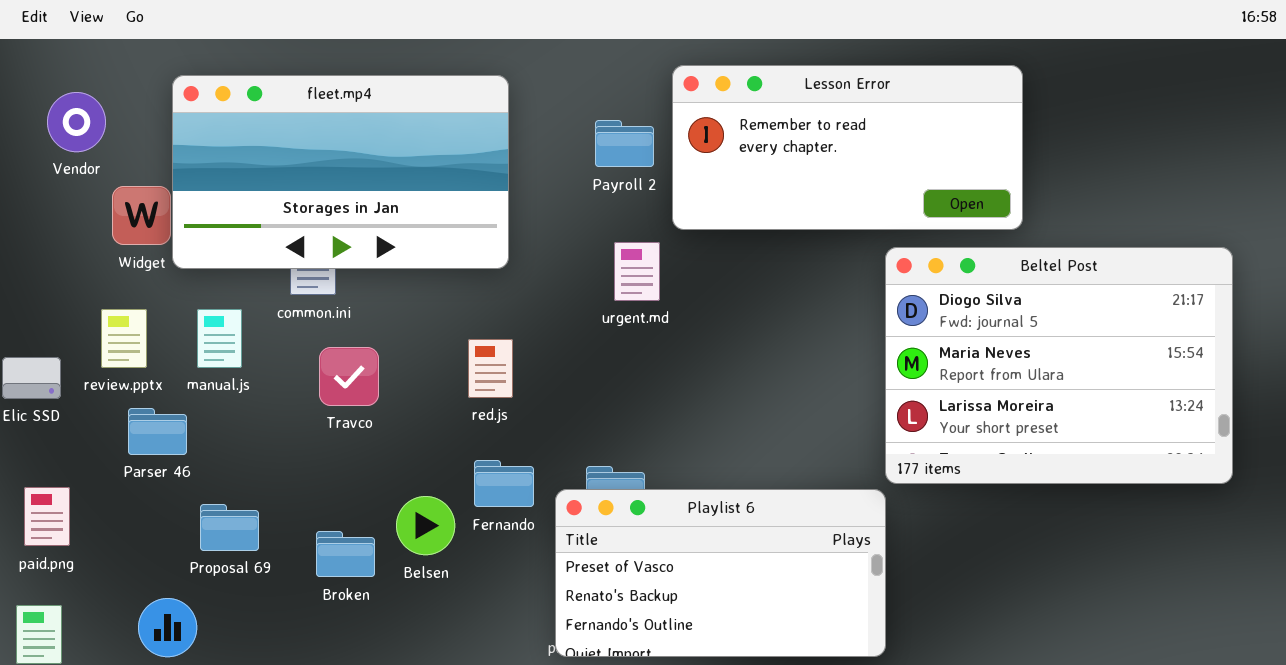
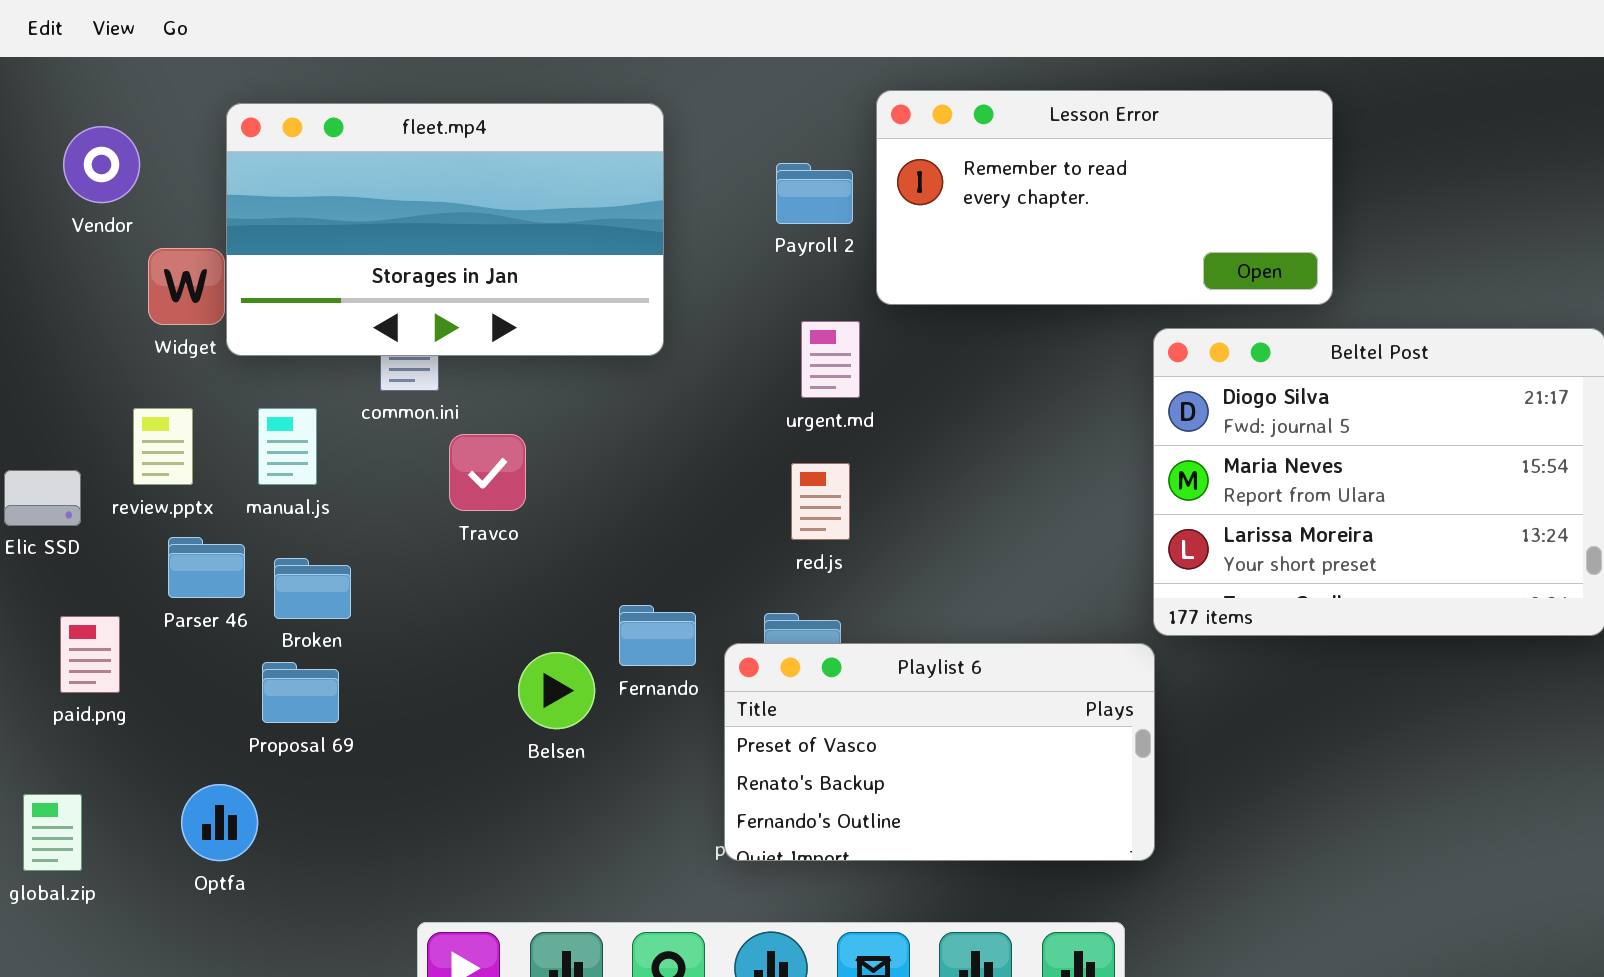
red.js: [468,339,513,398] -> [791,463,850,540], moved
Travco: [319,347,379,406] -> [449,434,526,511], moved
paid.png: [24,487,70,546] -> [60,616,120,693], moved
Broken: [316,531,375,577] -> [274,558,351,619], moved

